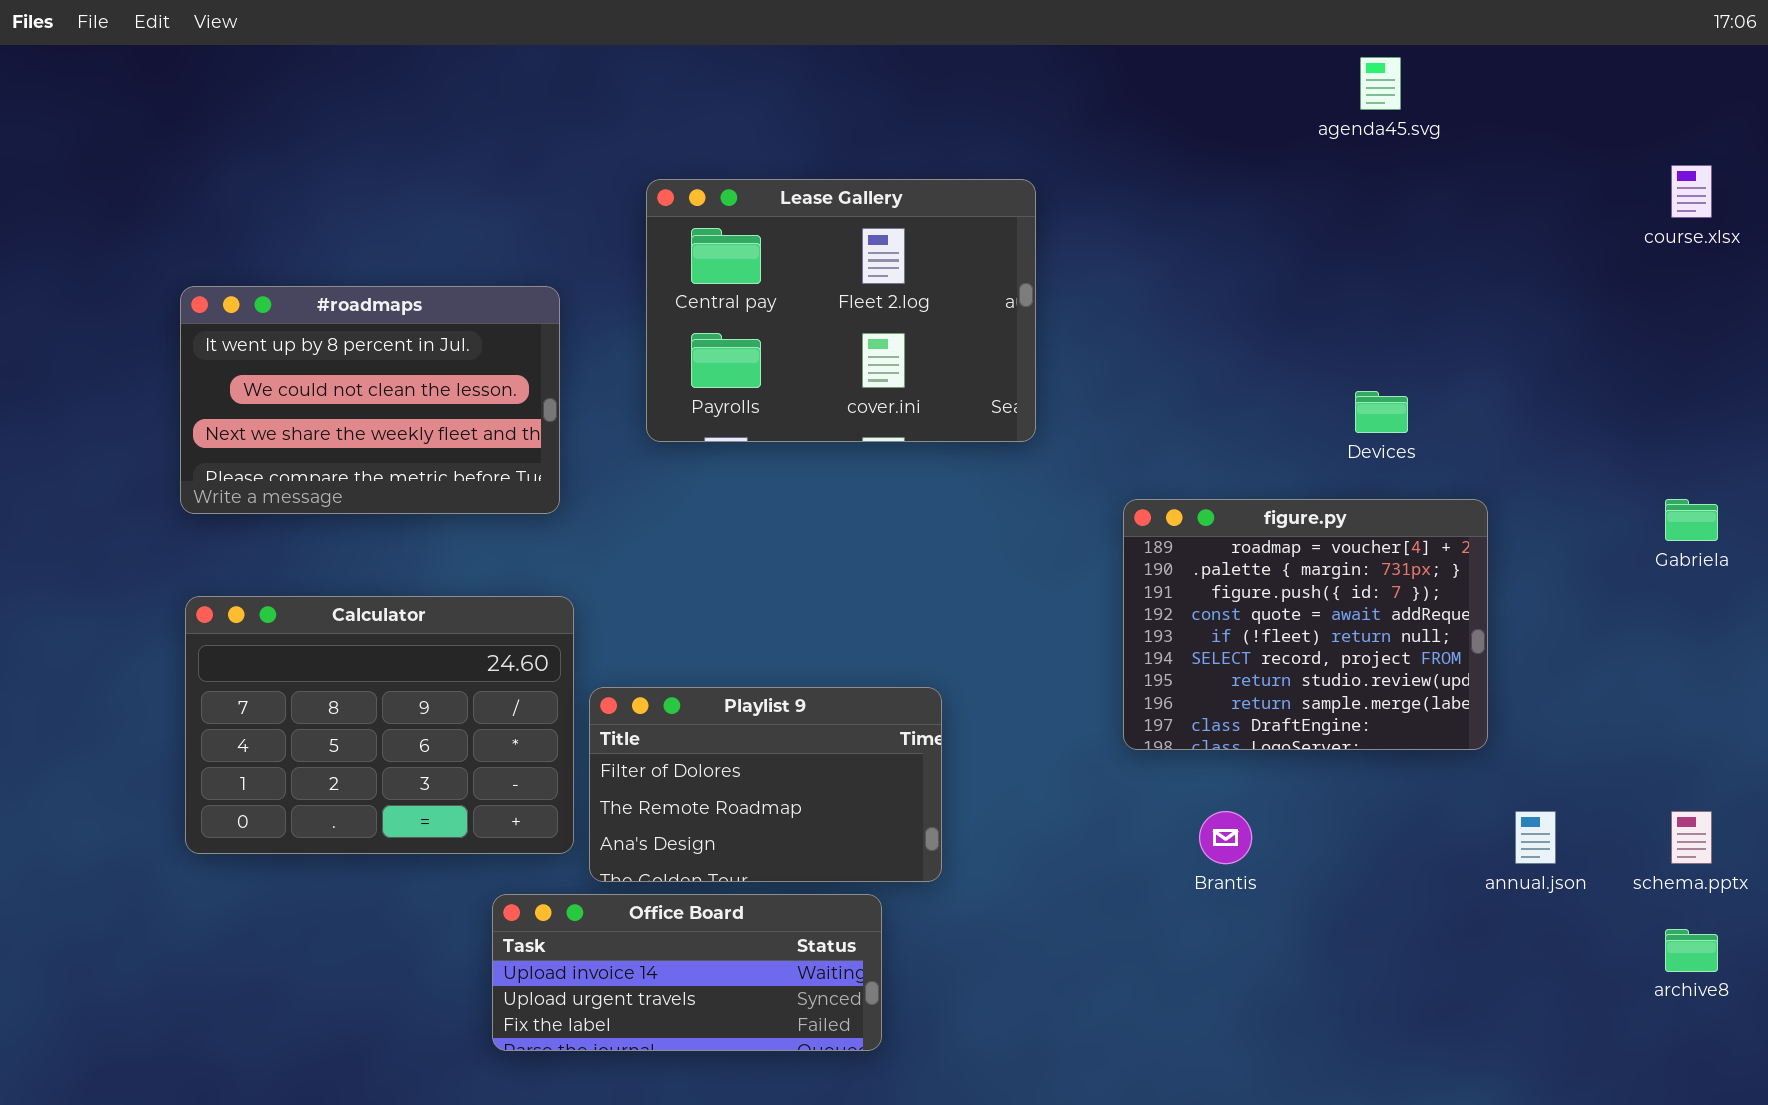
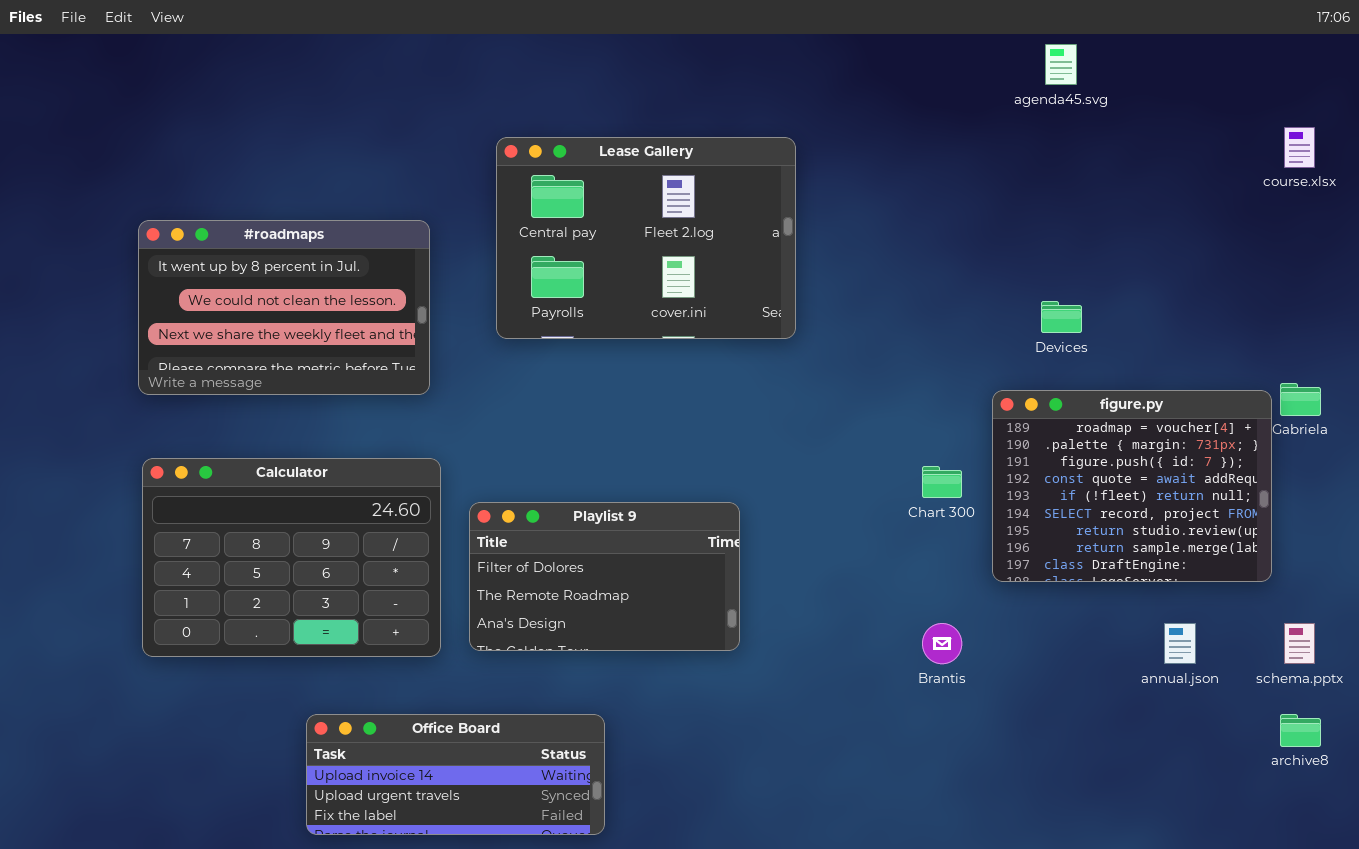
figure.py: [1123,499,1488,750] -> [992,390,1272,582], moved
Playlist 9: [589,687,942,882] -> [469,502,740,651], moved
Office Board: [492,894,882,1051] -> [306,714,605,835], moved

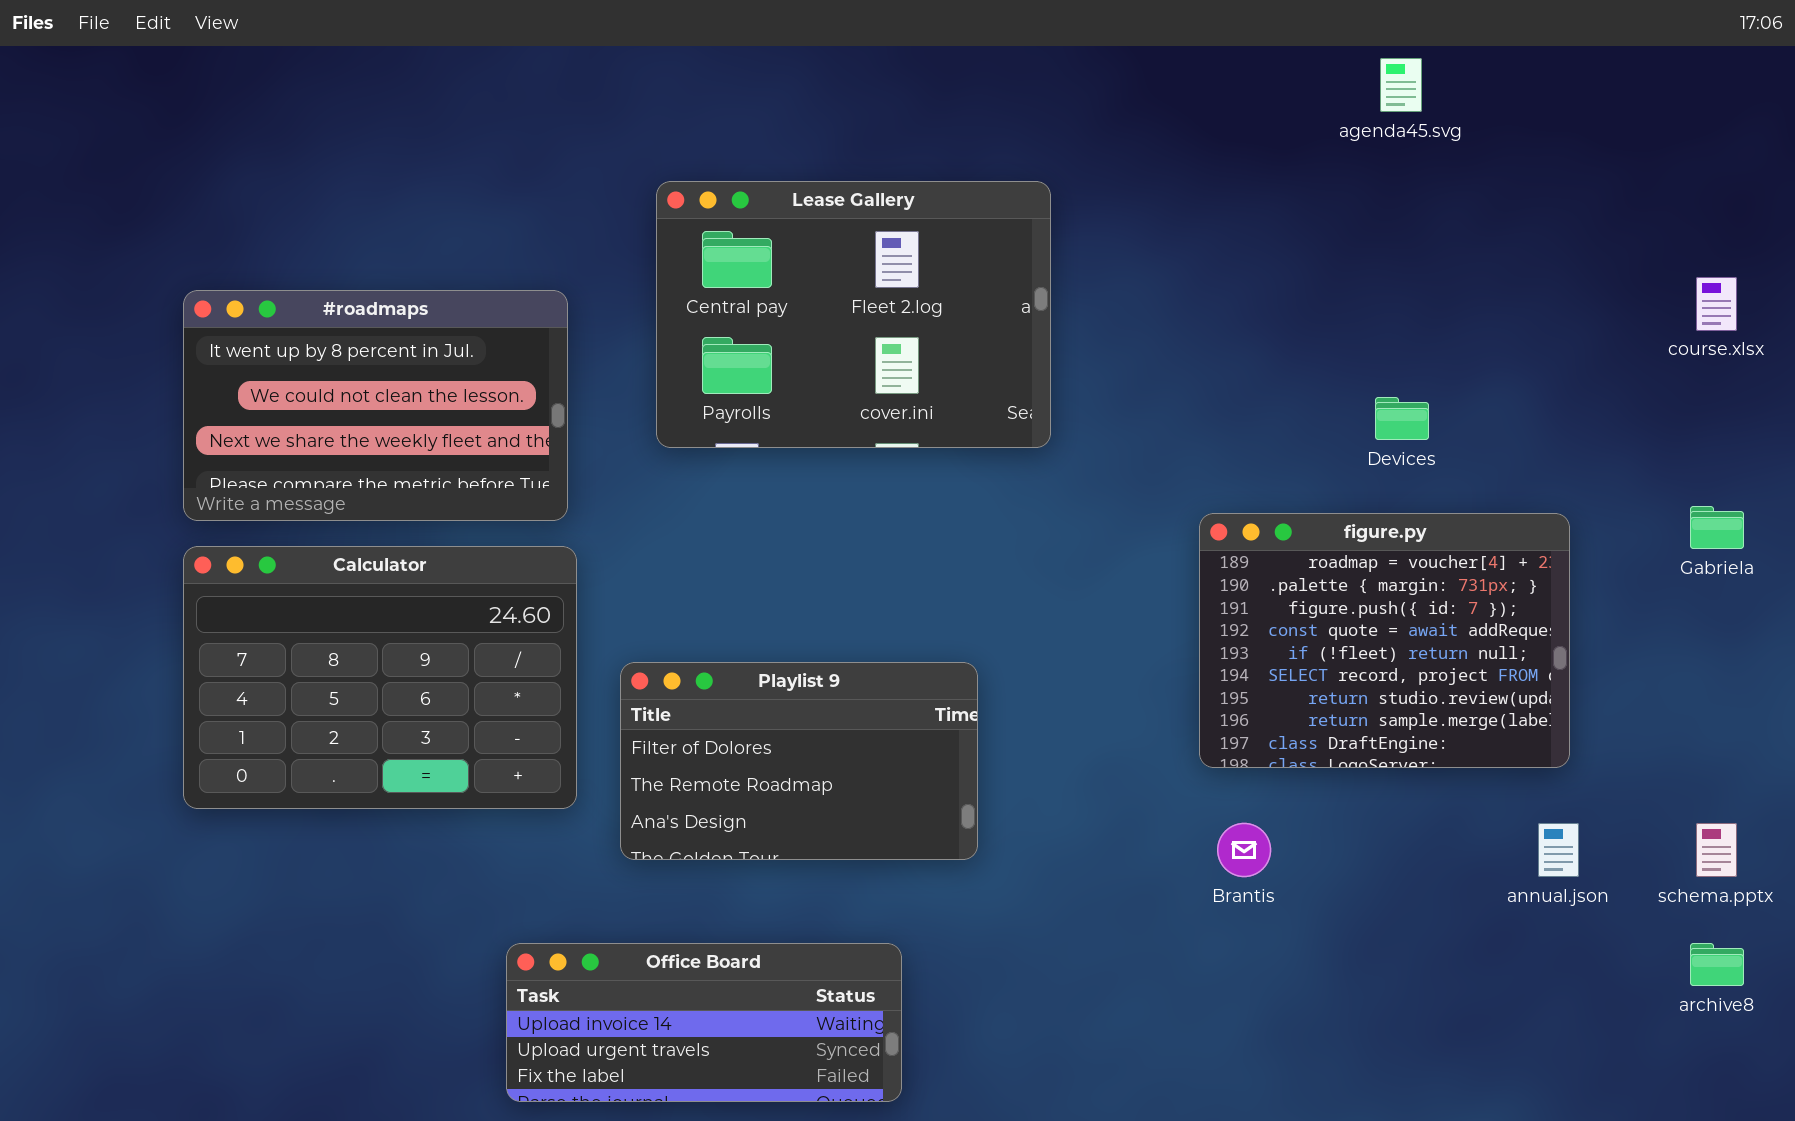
course.xlsx: [1284,127,1315,168] -> [1696,277,1737,331], moved
figure.py: [992,390,1272,582] -> [1199,513,1570,768], moved
Calculator: [142,458,441,657] -> [183,546,577,809], moved
Office Board: [306,714,605,835] -> [506,943,902,1102], moved

